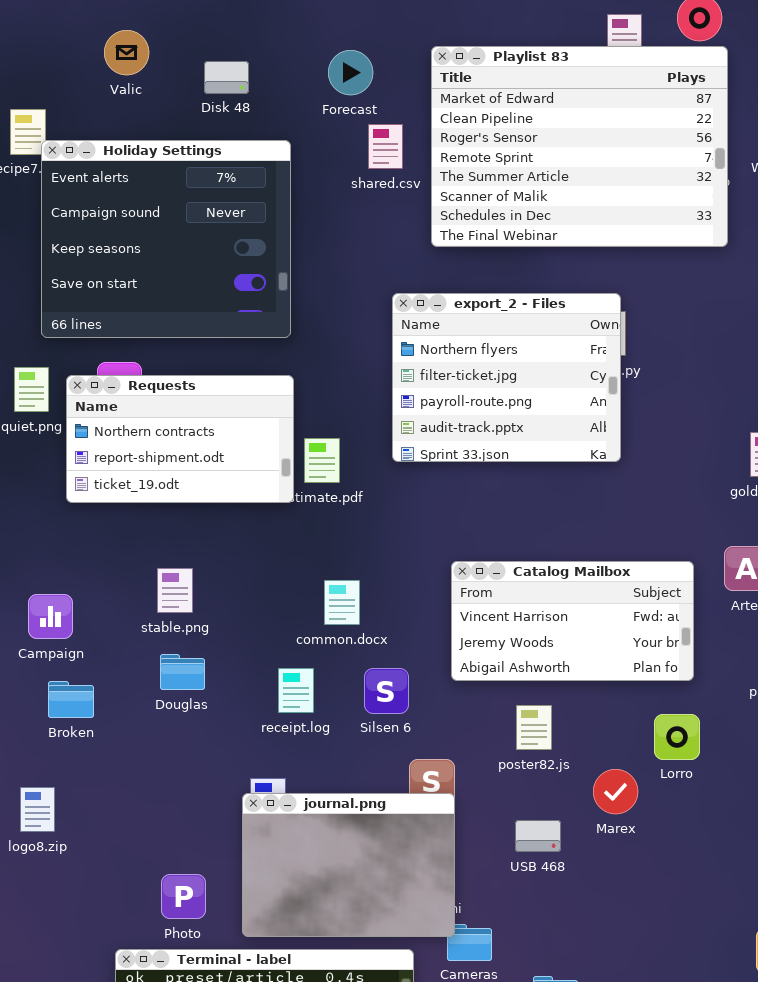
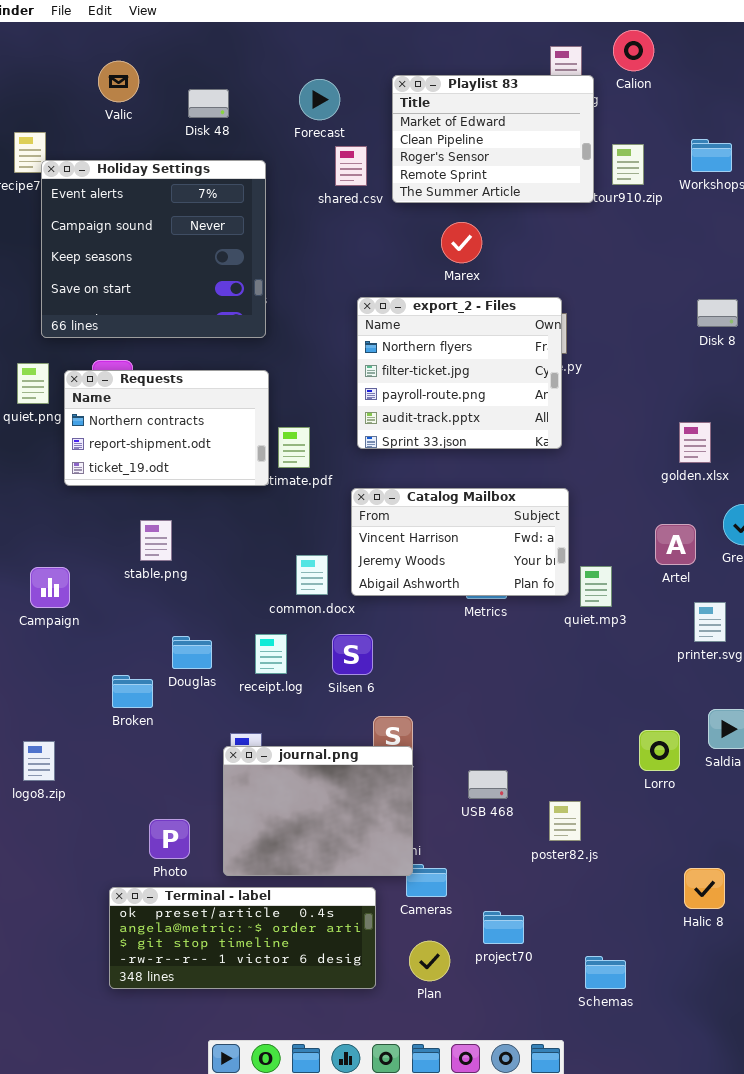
Playlist 83: [431,46,728,247] -> [392,75,594,203], resized
Catalog Mailbox: [451,561,694,681] -> [351,488,569,596], moved
stable.png: [157,568,193,613] -> [140,520,172,561], moved
Douglas: [160,654,205,690] -> [172,636,212,669], moved
Broken: [48,681,94,718] -> [112,675,153,708], moved
poster82.js: [516,705,552,750] -> [549,801,581,841], moved
Lorro: [654,714,700,760] -> [639,730,680,771], moved
Marex: [593,769,638,814] -> [441,222,482,263], moved

